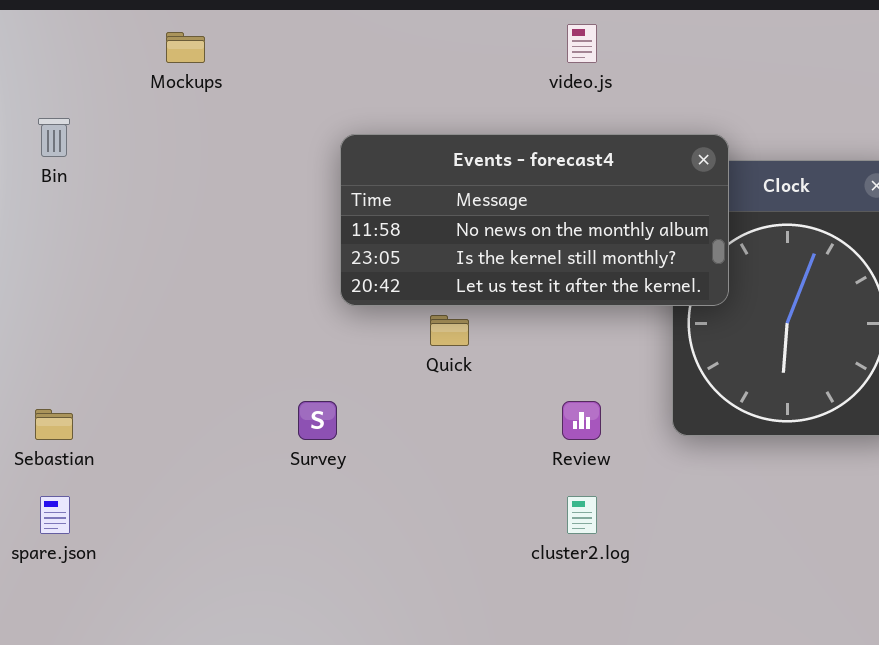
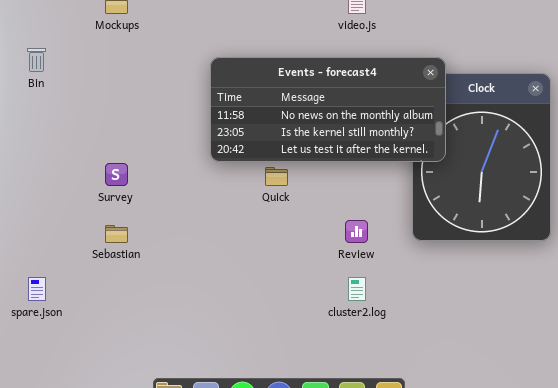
Survey: [298,401,337,440] -> [105,163,128,186], moved
Sebastian: [35,409,73,440] -> [105,225,128,243], moved

